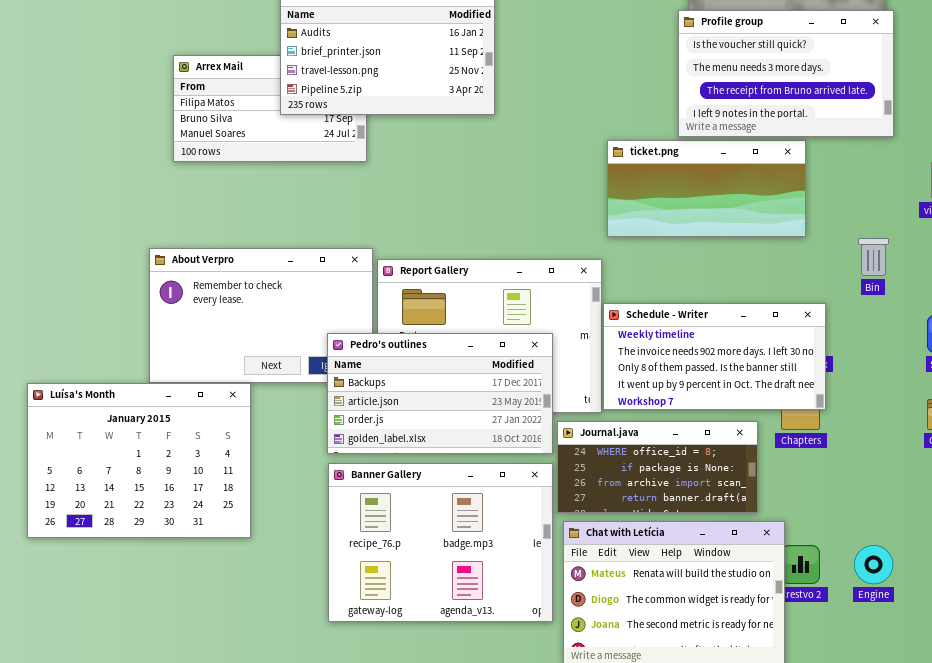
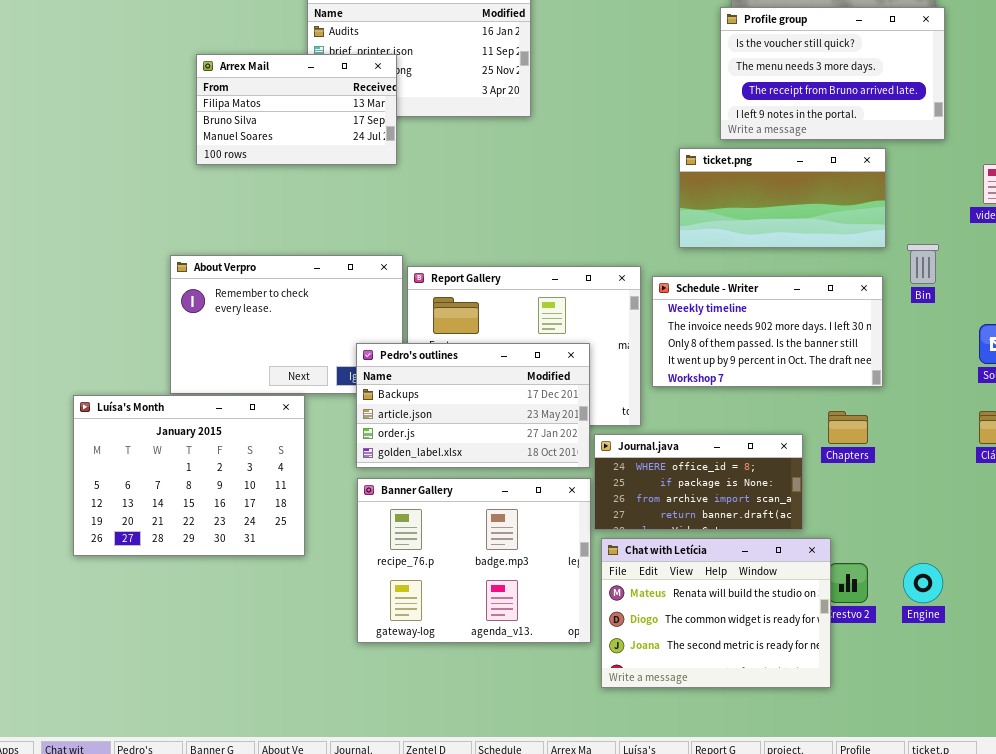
Arrex Mail: [173,55,367,162] -> [196,54,397,165], raised
ticket.png: [607,140,806,237] -> [679,148,886,248], moved
Schedule - Writer: [603,303,826,410] -> [652,276,883,387], moved
Luísa's Month: [27,383,251,538] -> [73,395,305,556], moved

